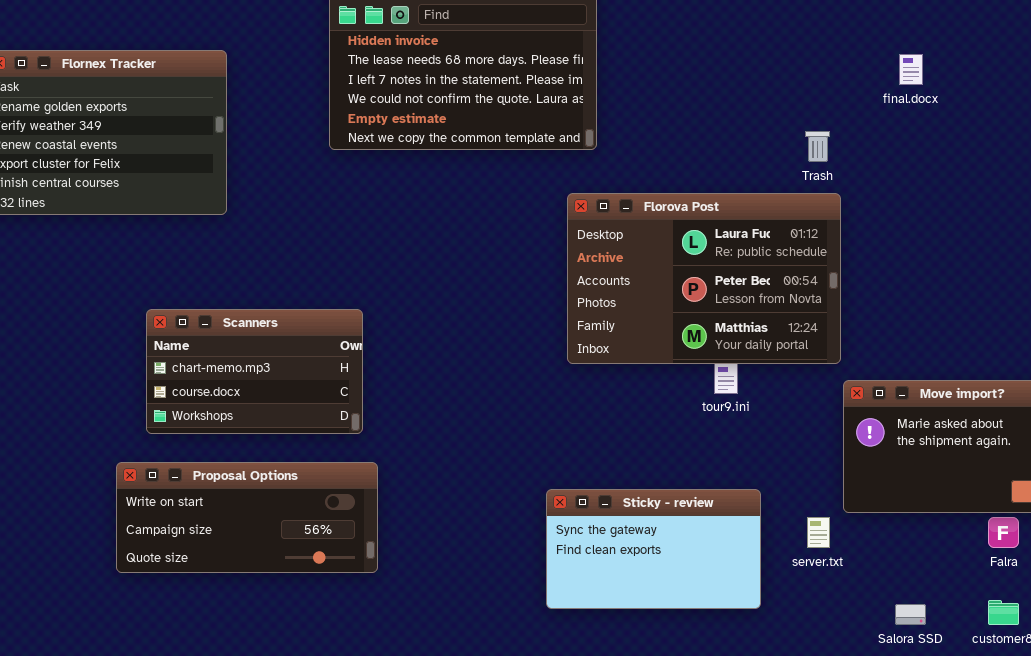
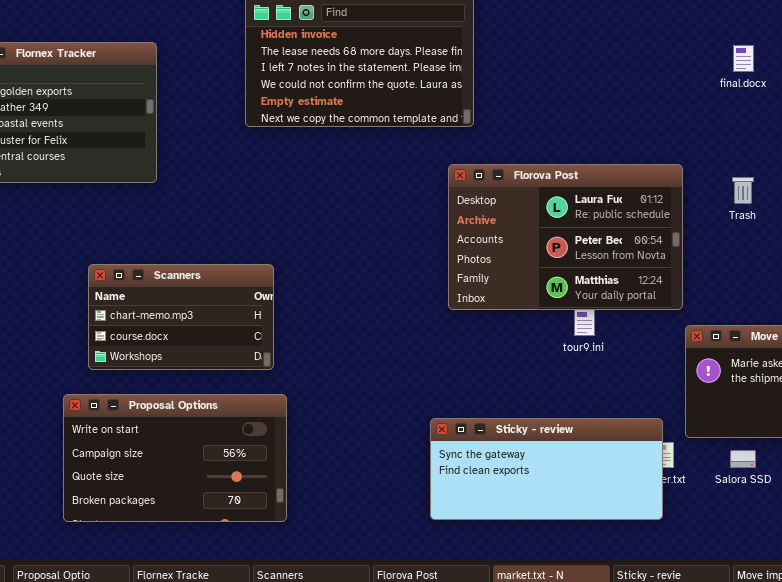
Trash: [805,131,830,162] -> [732,177,754,204], moved
Proposal Options: [116,462,378,573] -> [63,394,287,522], resized
Sticky - review: [546,489,761,609] -> [430,418,663,520], resized
Salora SSD: [895,604,926,625] -> [730,450,756,468], moved

